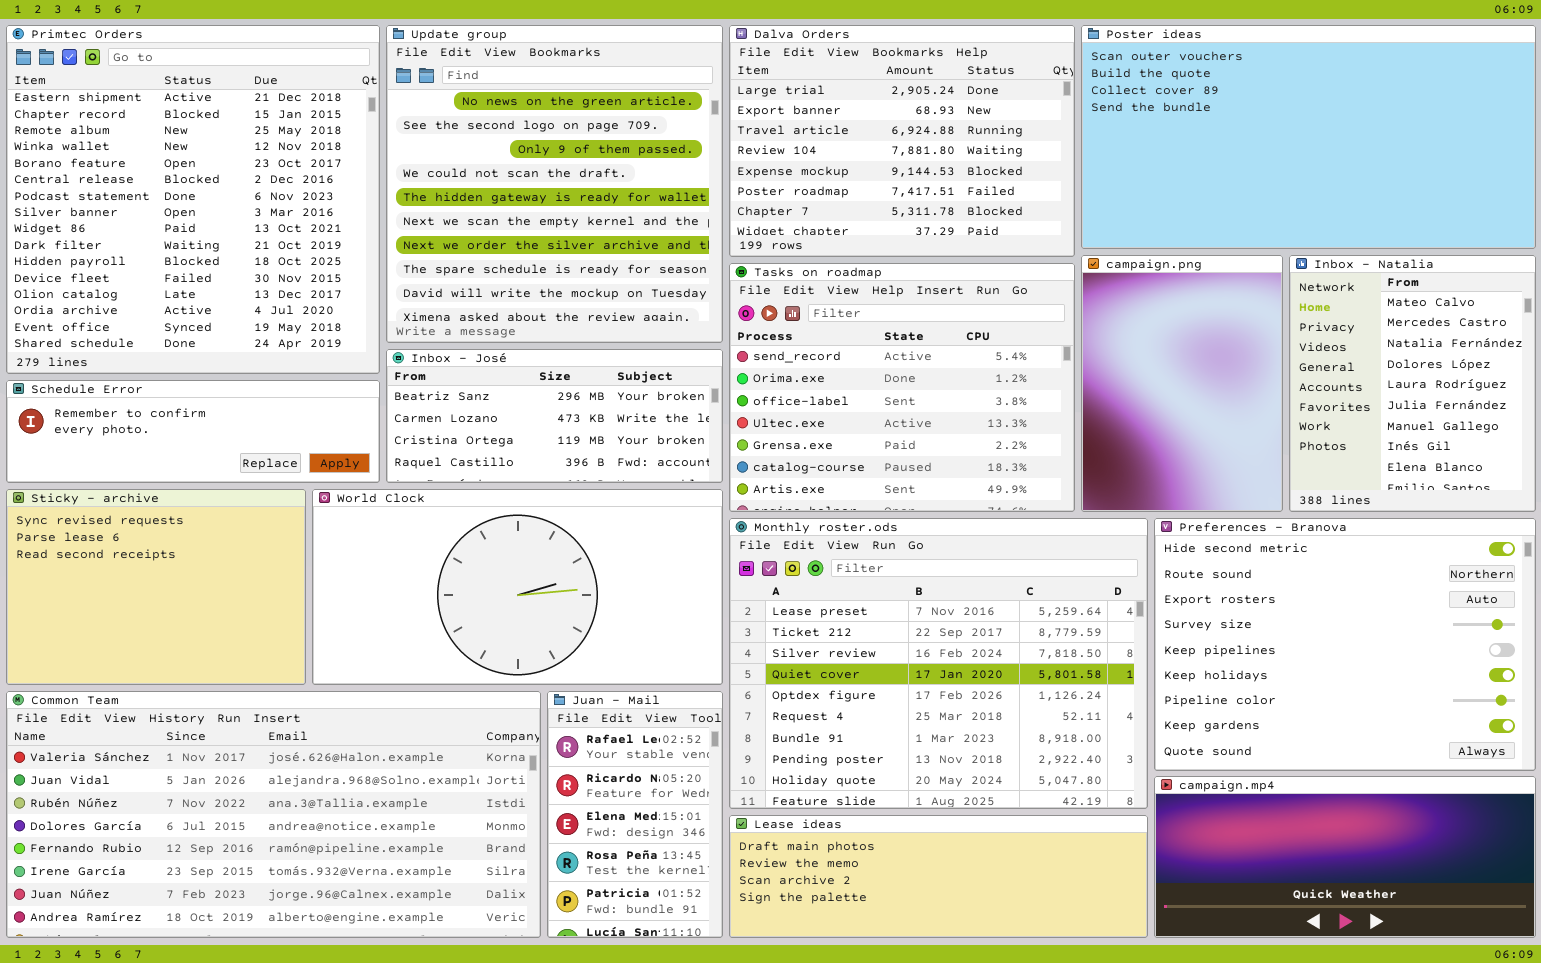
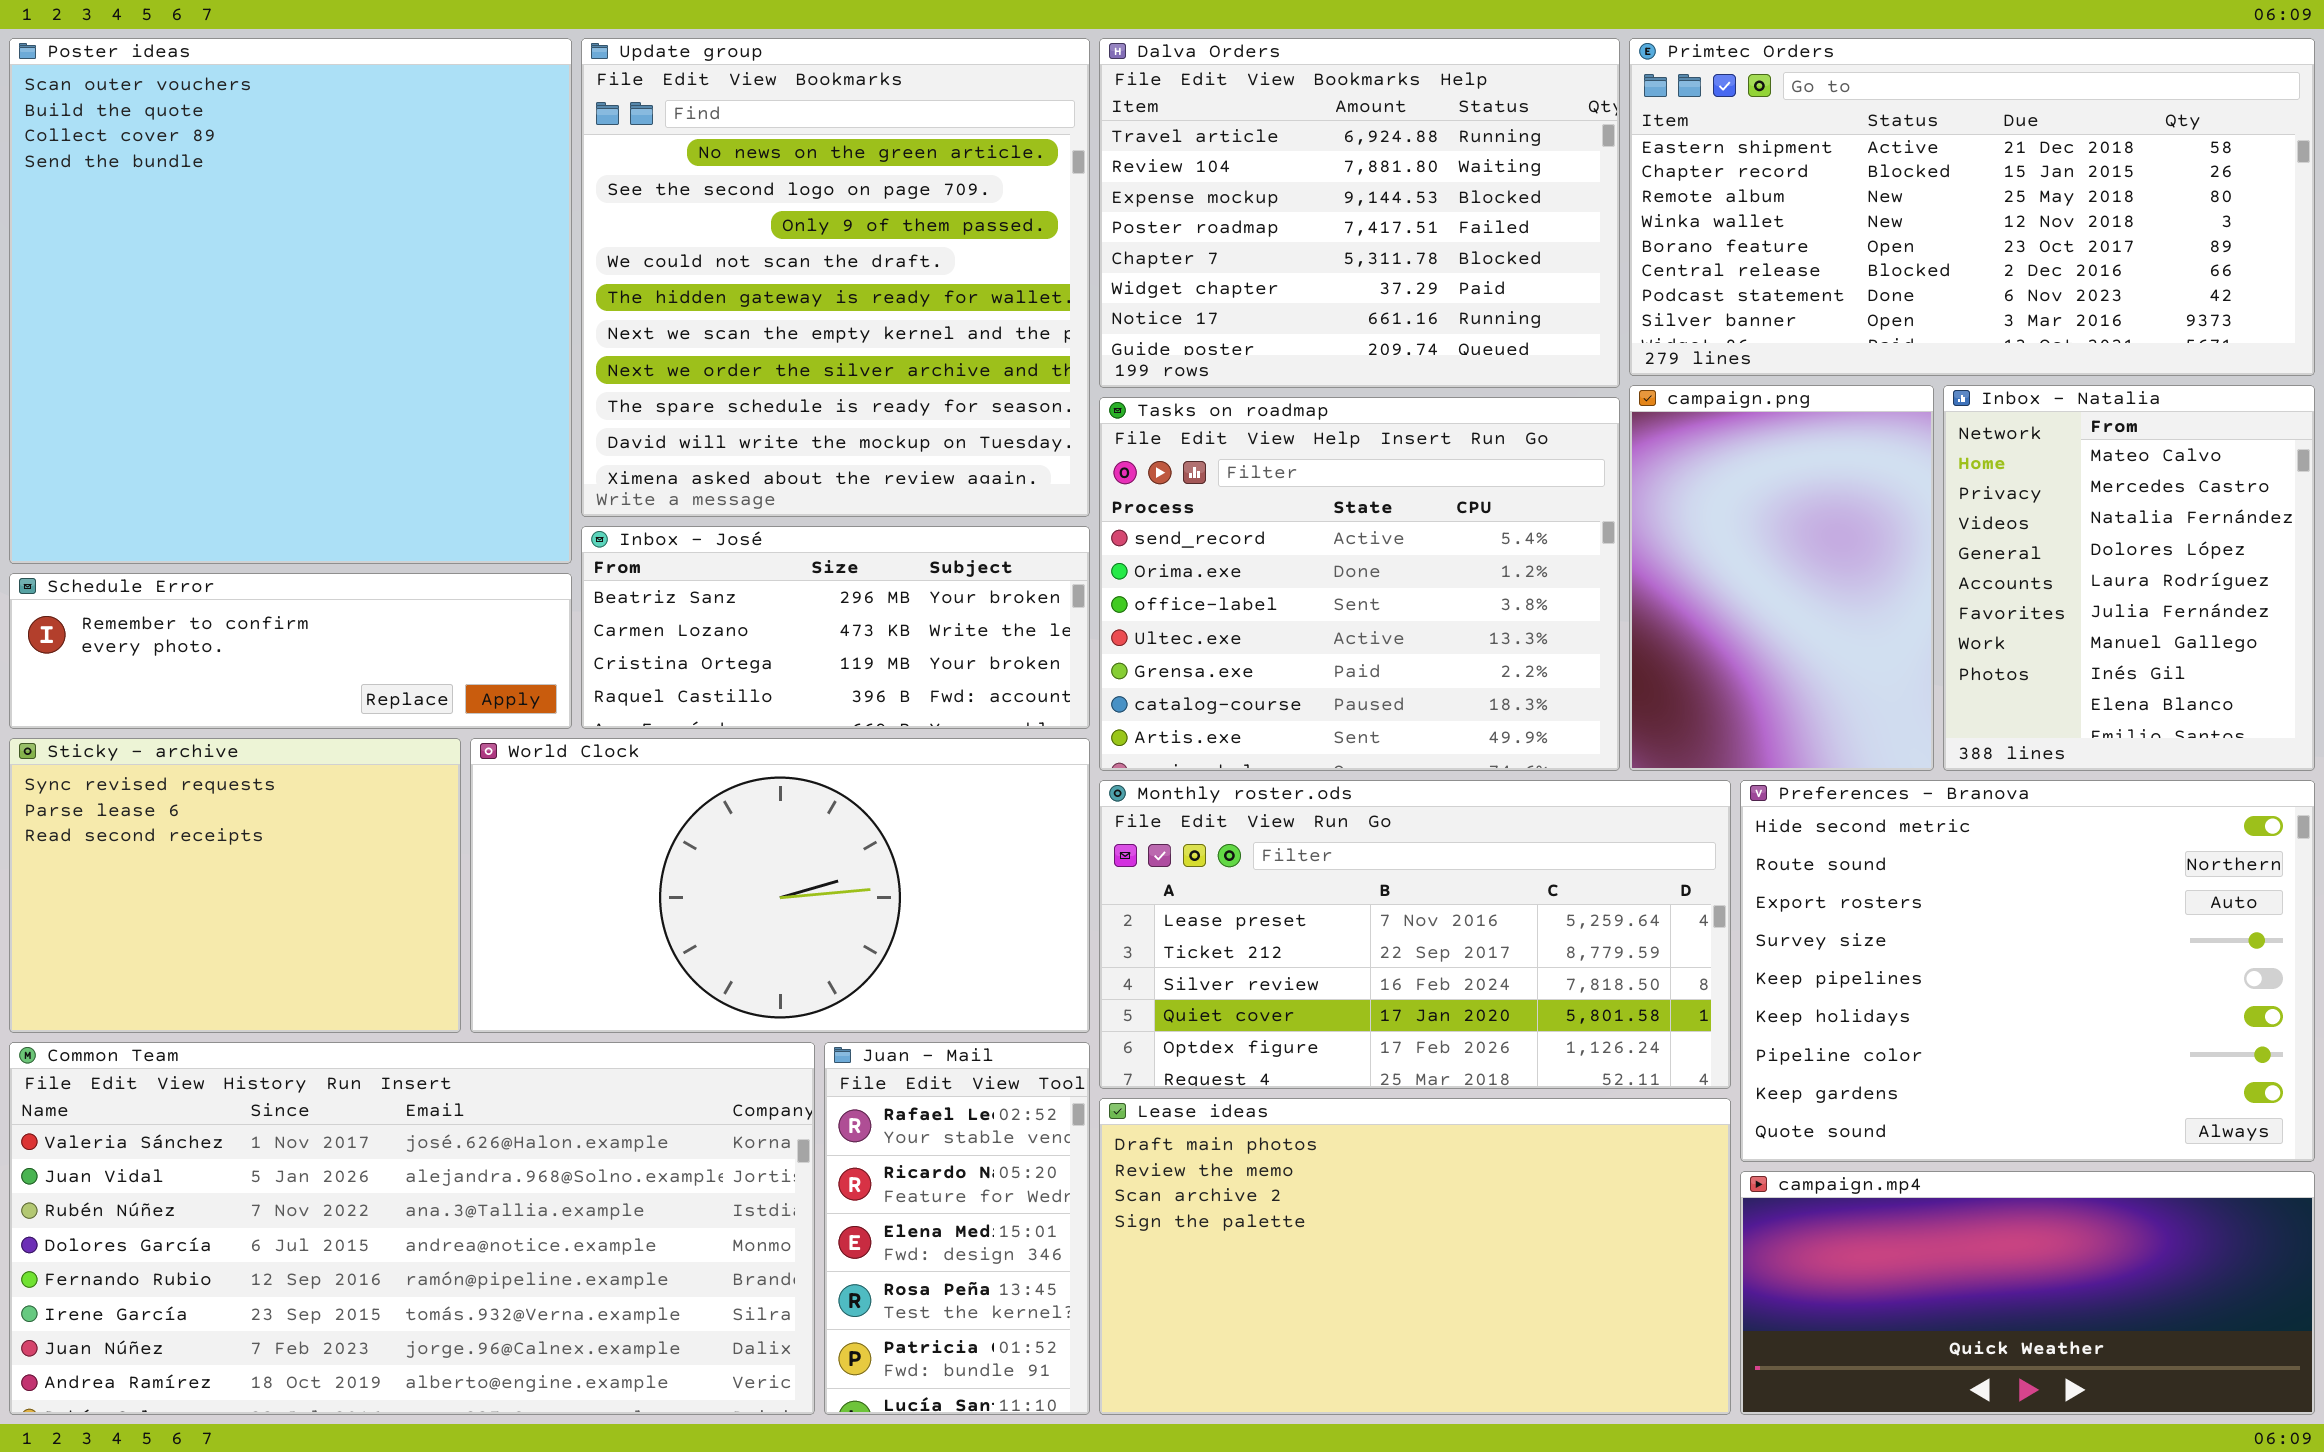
Primtec Orders: [6,25,380,374] -> [1629,38,2315,376], moved, resized
Dalva Orders: [729,25,1075,257] -> [1099,38,1620,388], scrolled down 2 rows
Poster ideas: [1081,25,1536,249] -> [9,38,572,564], moved, resized
Monthly roster.ods: [729,518,1148,809] -> [1099,780,1731,1089], resized
Lease ideas: [729,815,1148,938] -> [1099,1098,1731,1415], resized

